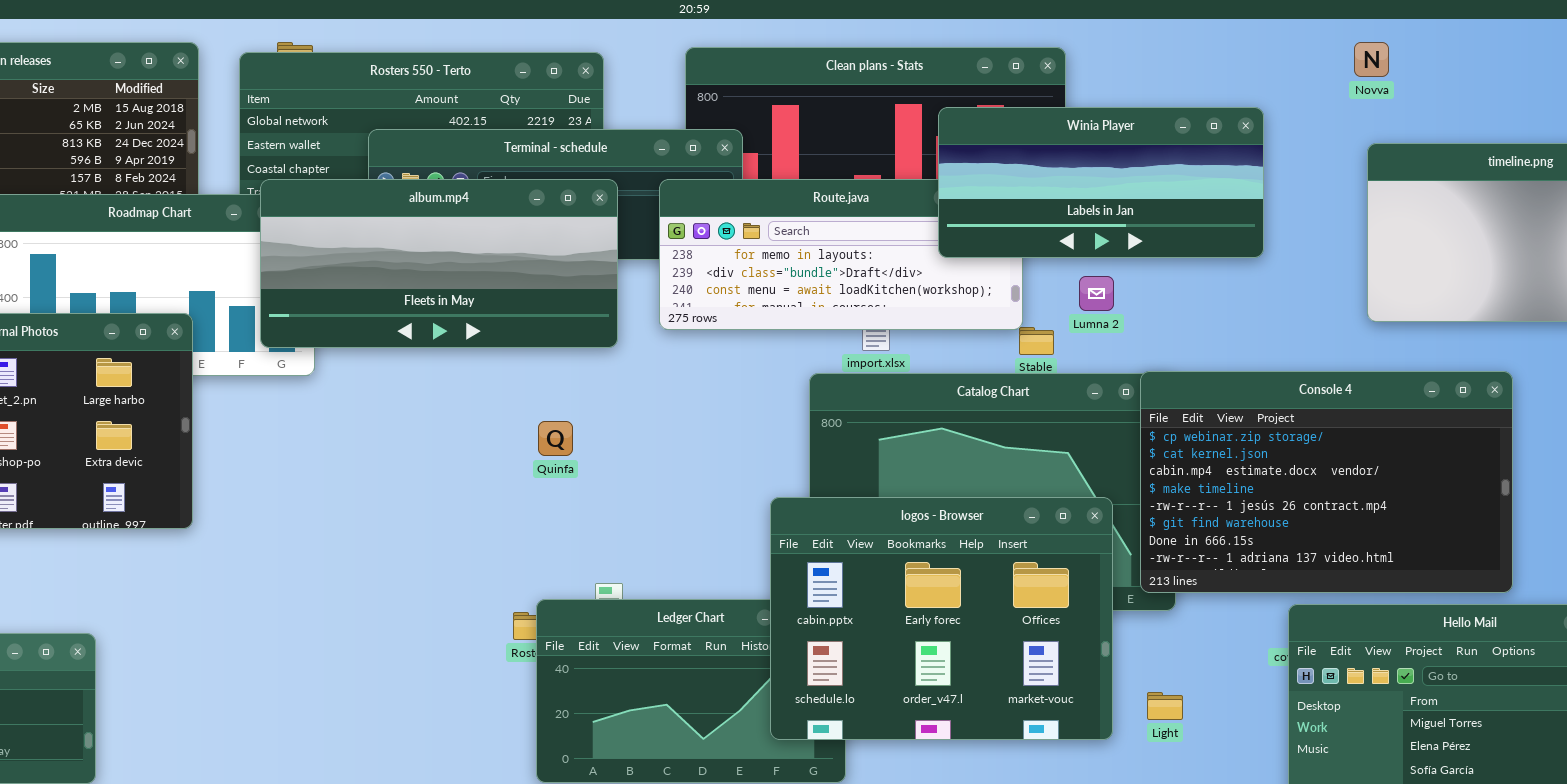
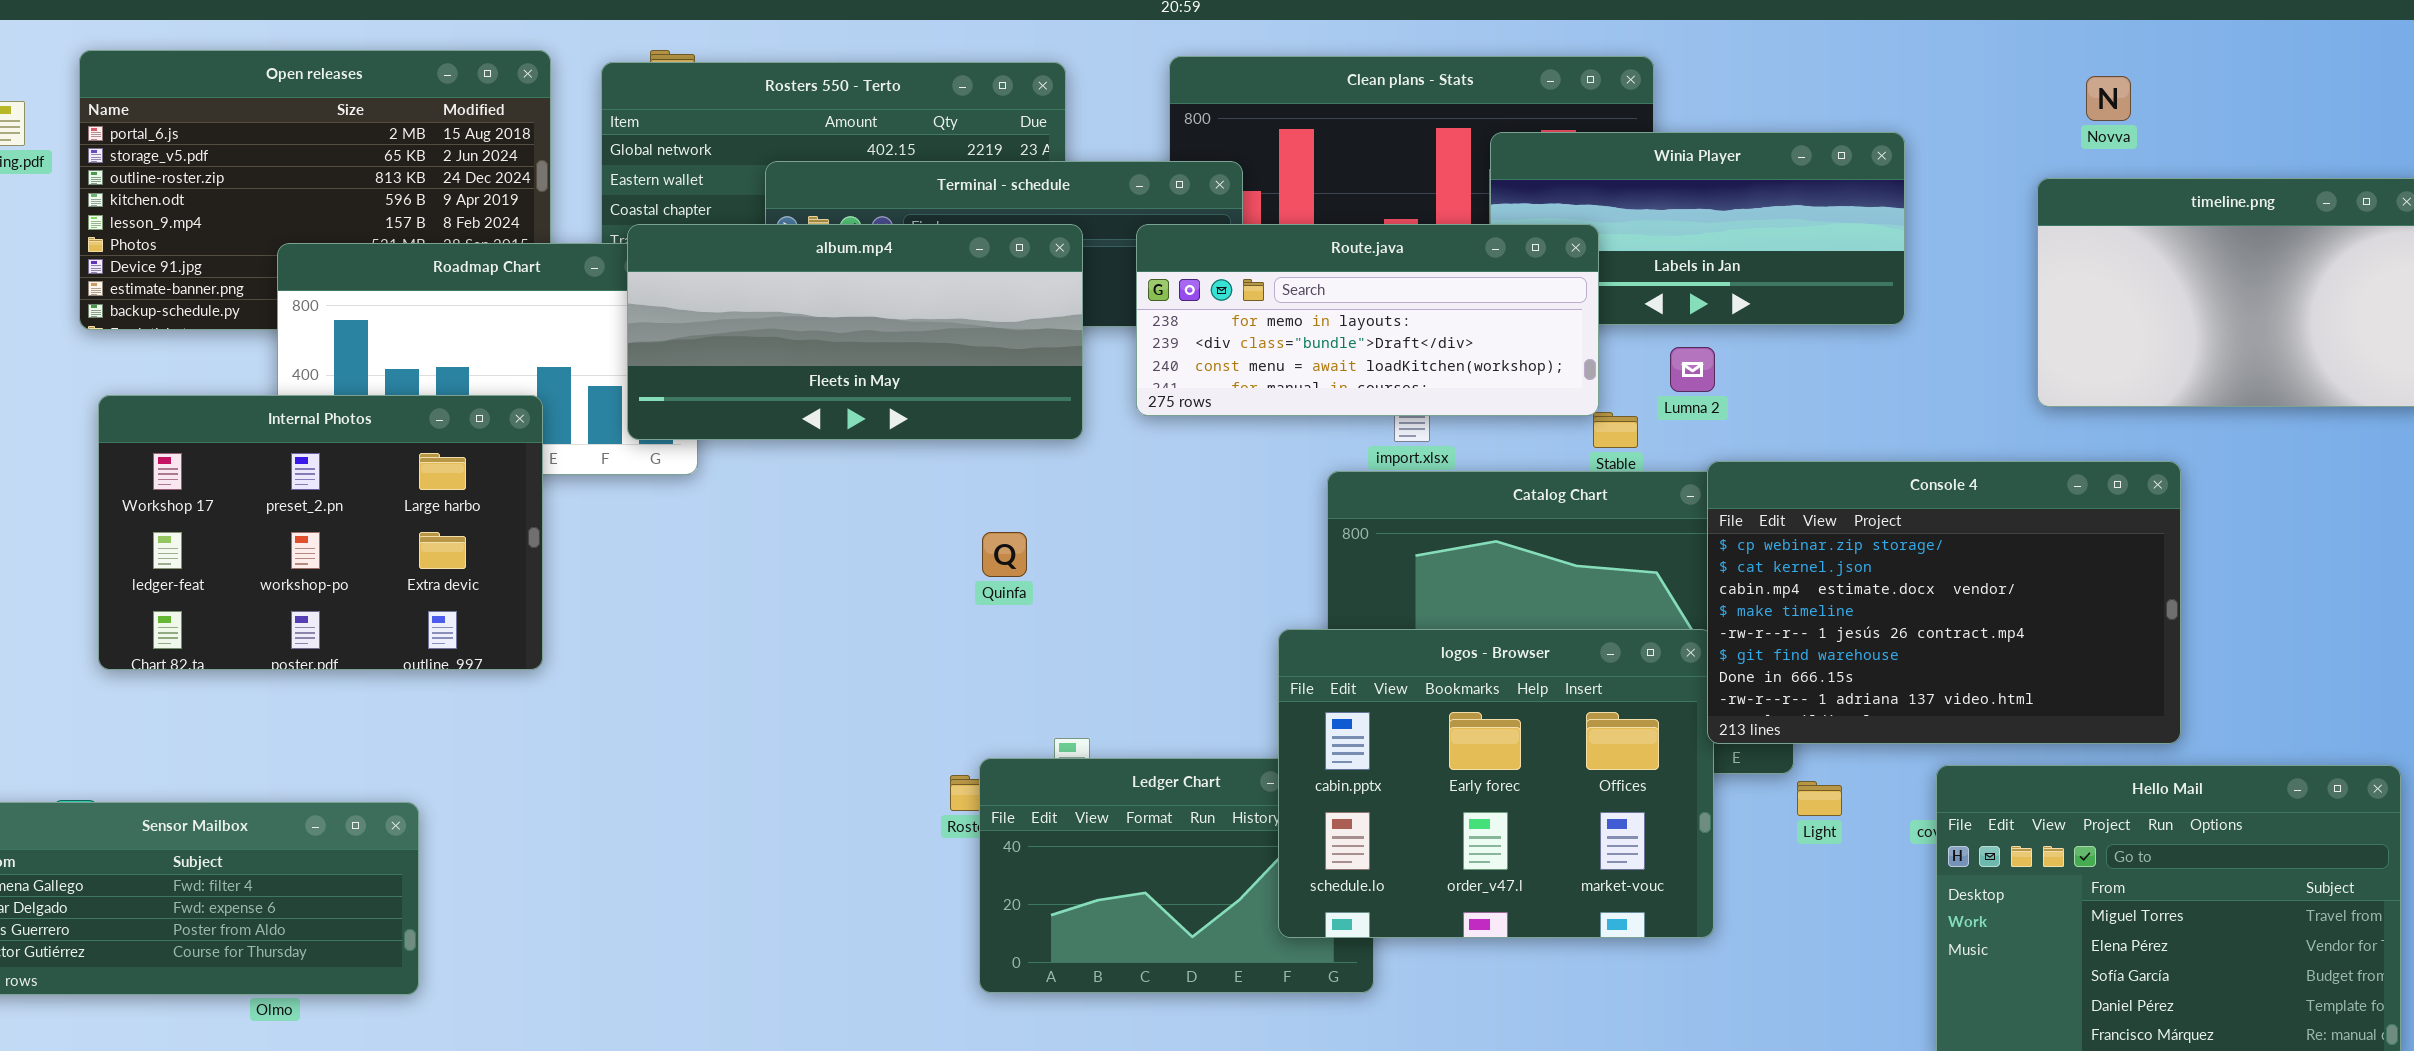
Novva: [1354,42,1389,77] -> [2086,76,2131,121], moved
Route.java: [659,179,1023,330] -> [1136,224,1599,416], raised
Console 4: [1140,371,1513,593] -> [1707,461,2181,744], moved
Light: [1147,692,1183,720] -> [1797,781,1842,816], moved

